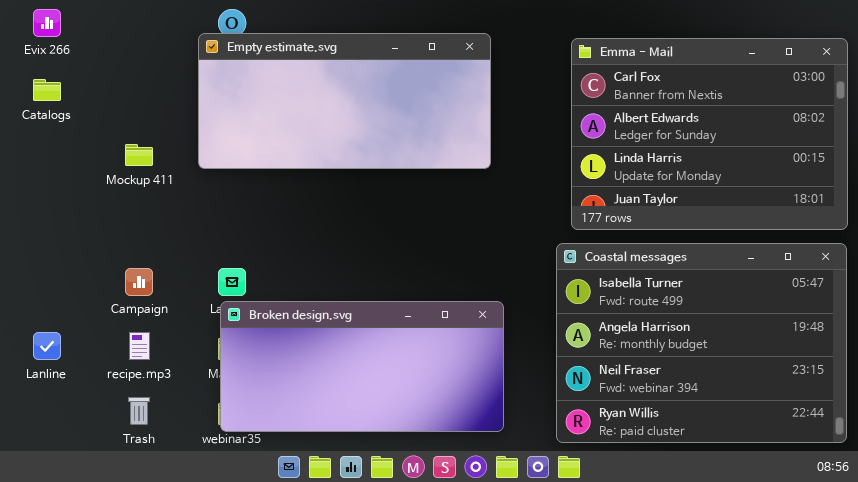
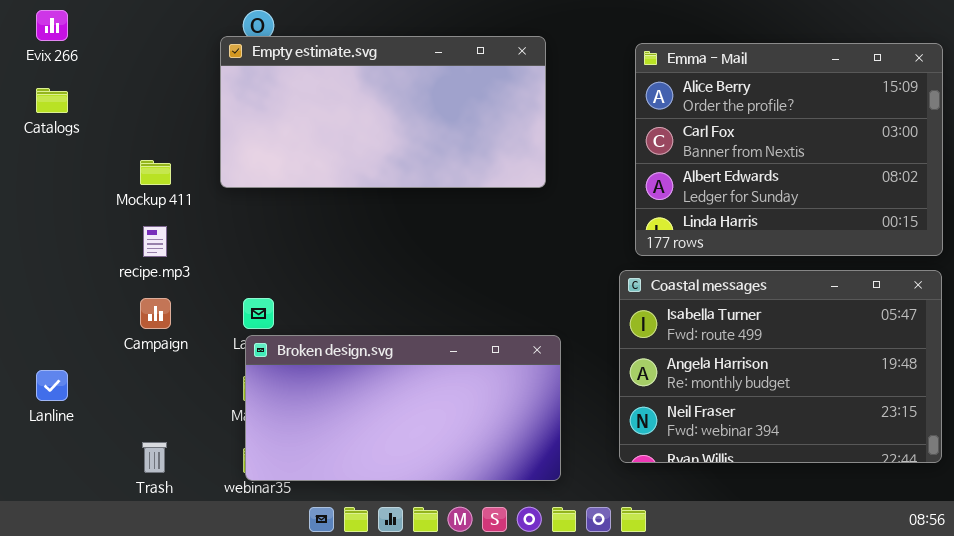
Emma - Mail: [571,38,848,230] -> [635,43,943,256], scrolled up 1 row
Coastal messages: [556,243,847,443] -> [619,270,942,463], resized
recipe.mp3: [129,332,150,360] -> [143,226,167,257], moved

